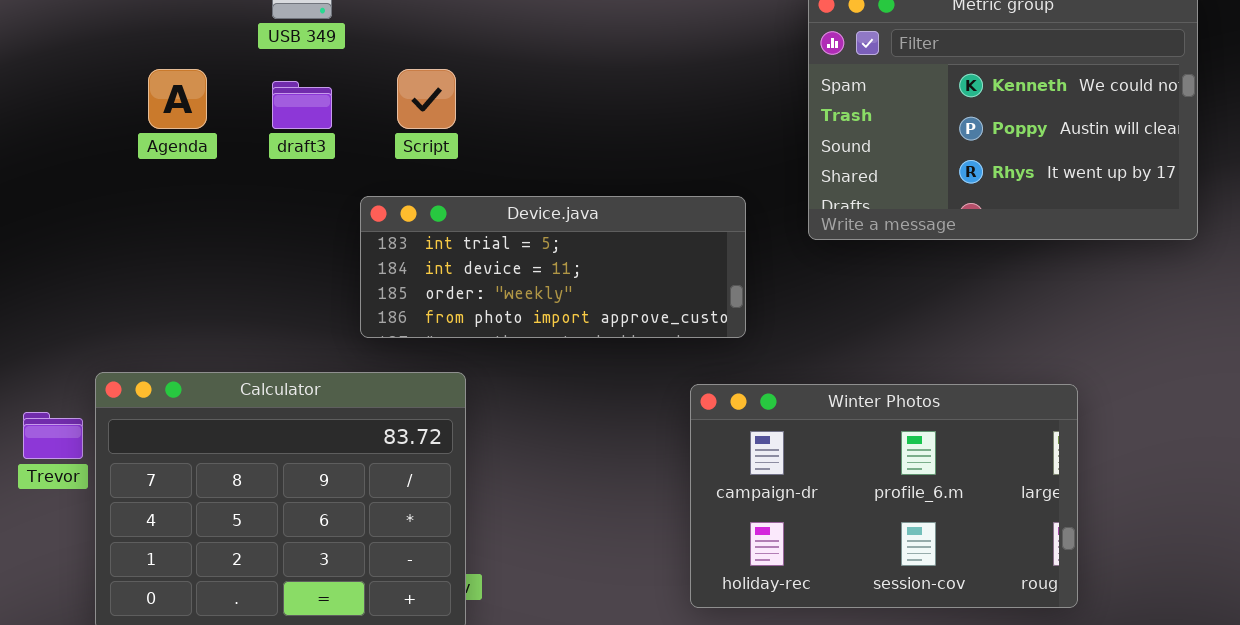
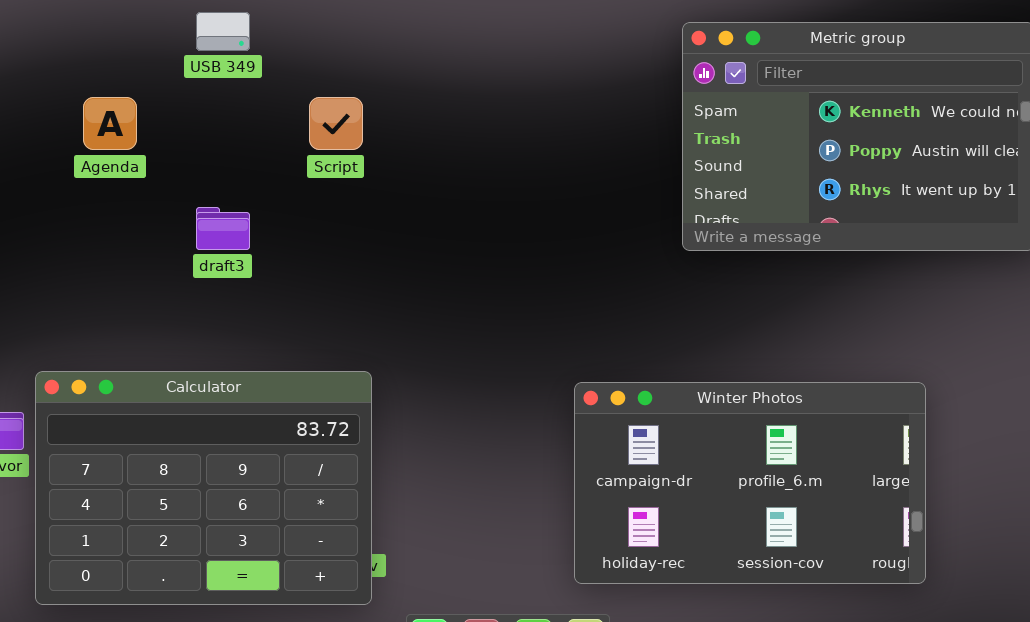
draft3: [272,81,332,129] -> [196,207,250,250], moved
Device.java: [360,196,746,338] -> none, closed

